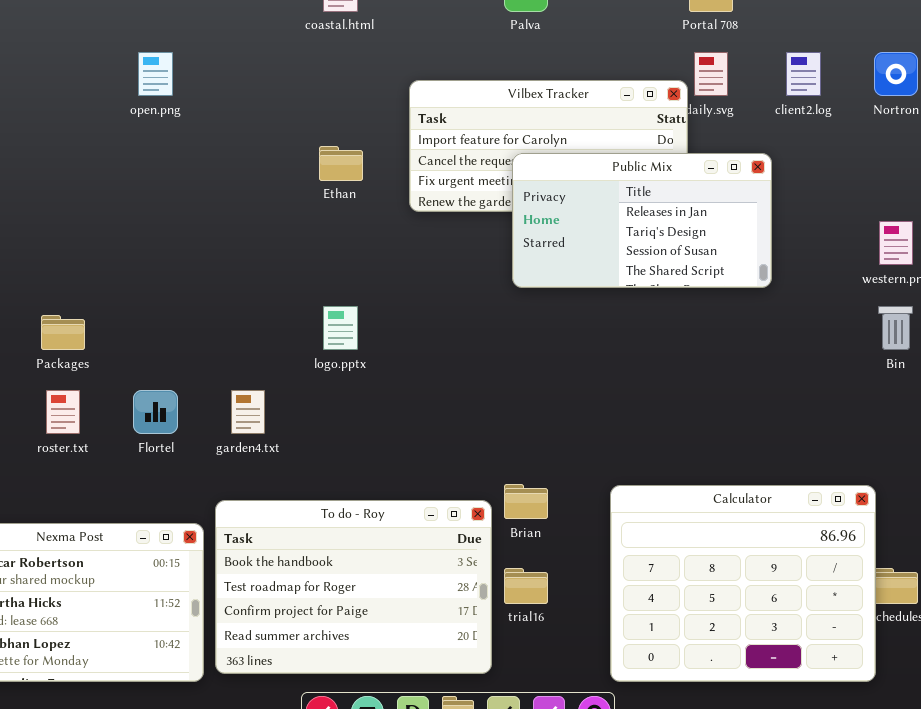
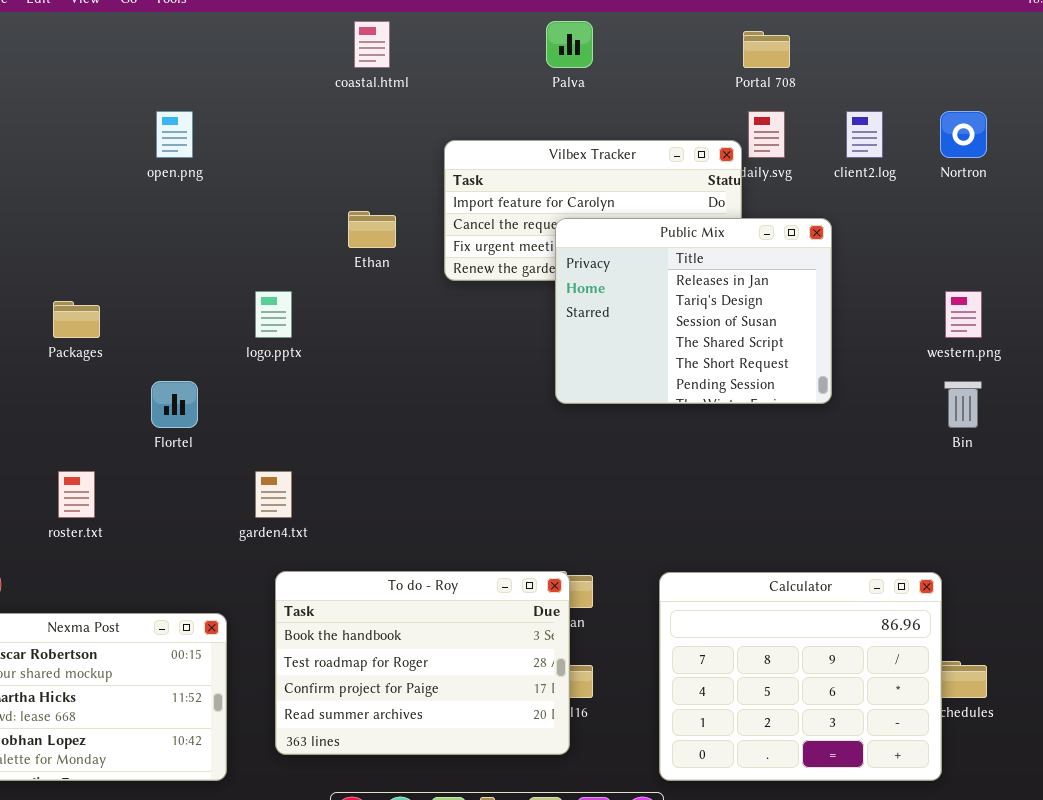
Public Mix: [512,153,772,288] -> [555,218,832,404], resized
logo.pptx: [323,306,358,350] -> [255,291,292,338], moved
Packages: [41,315,85,350] -> [53,301,100,338], moved
Flortel: [133,390,178,434] -> [151,381,198,428], moved
To do - Roy: [215,500,492,674] -> [275,571,570,755], moved

